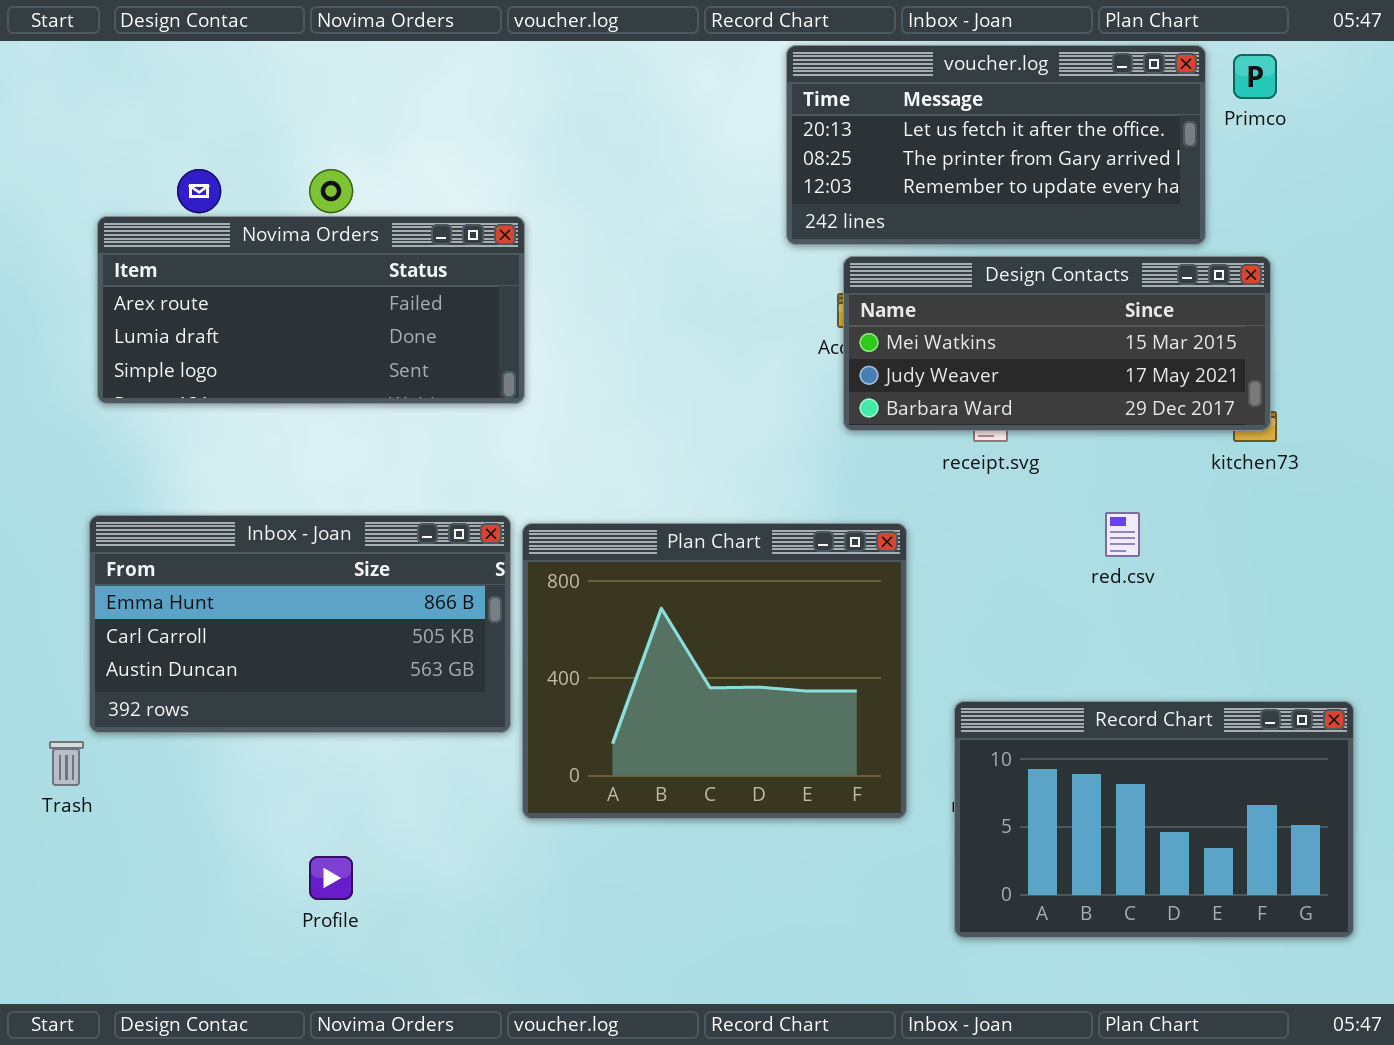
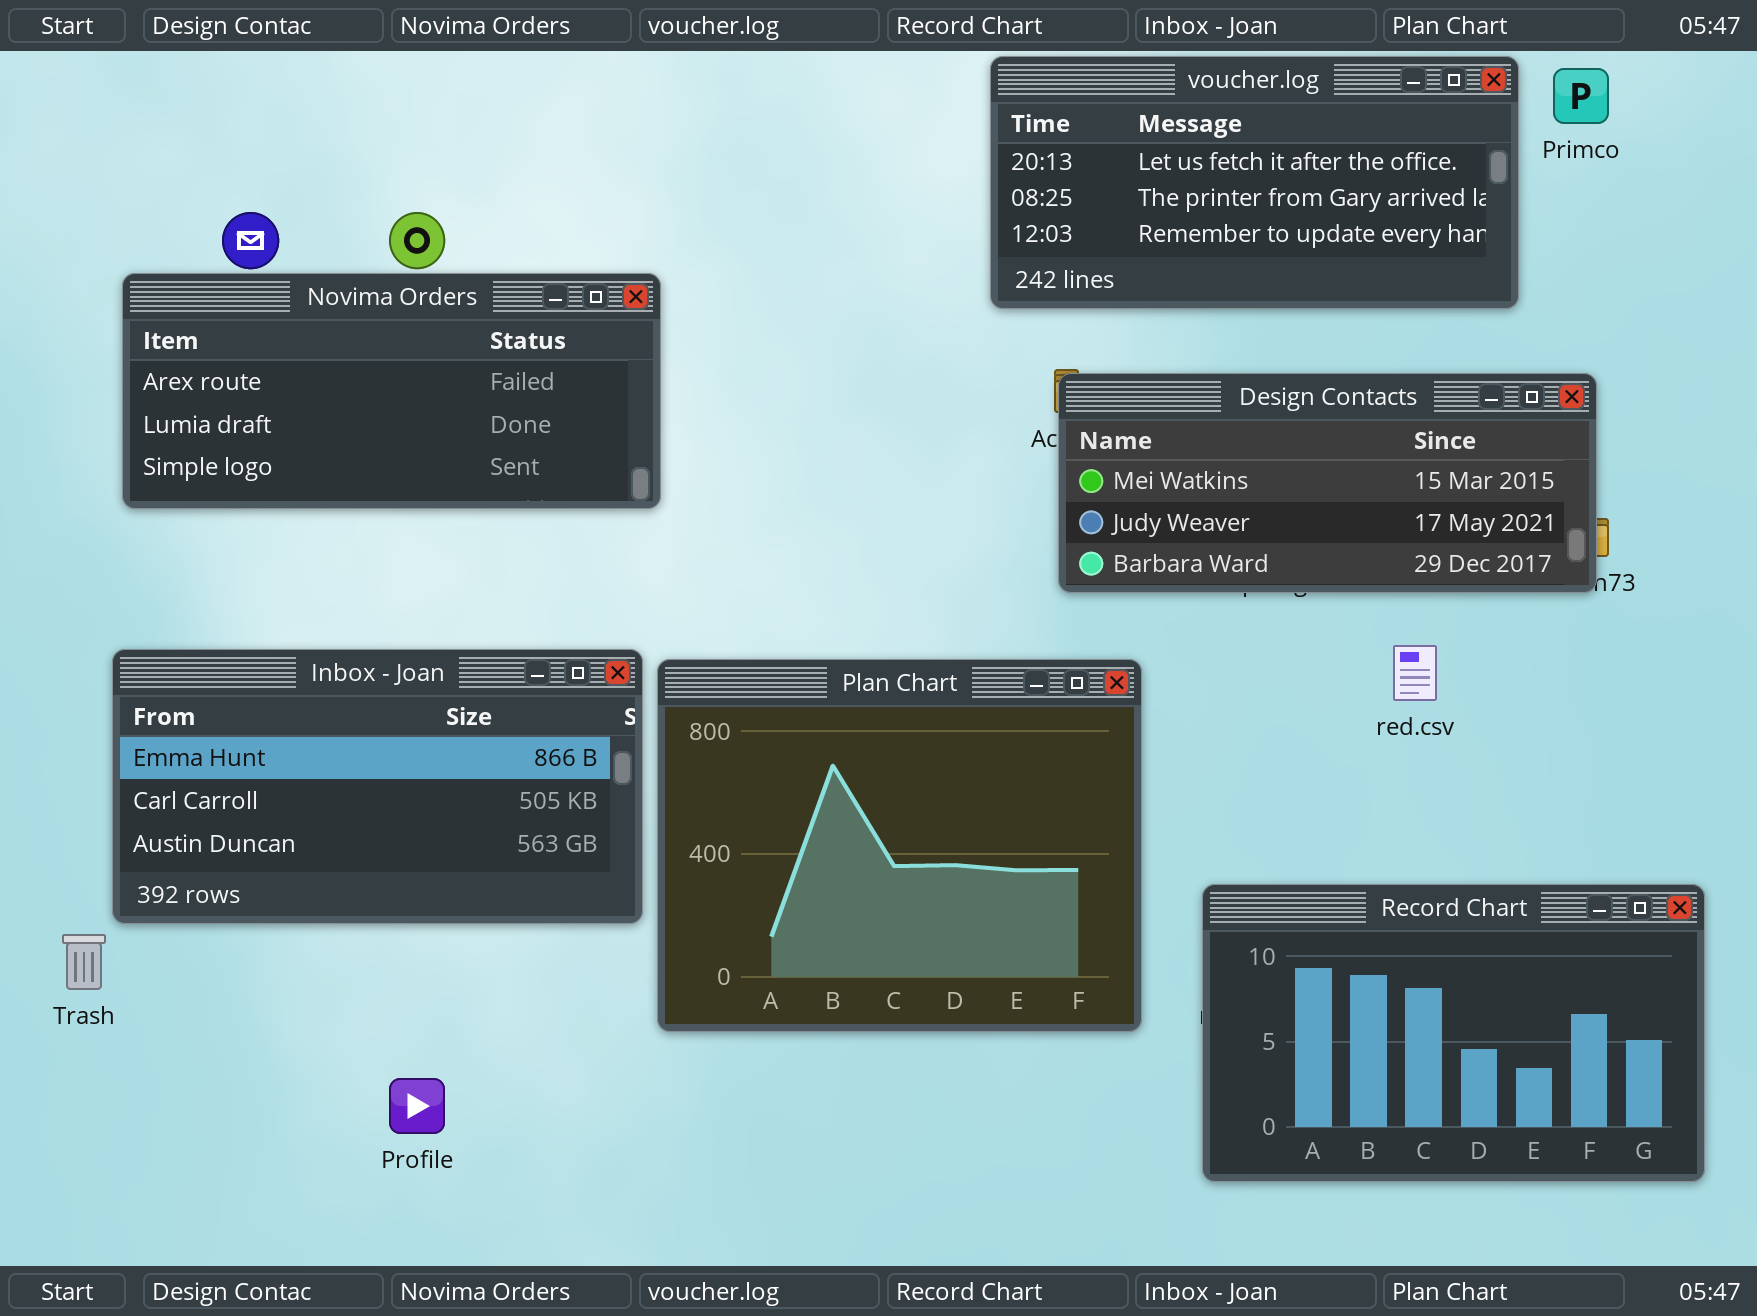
Design Contacts: [843,256,1271,431] -> [1058,373,1597,593], moved

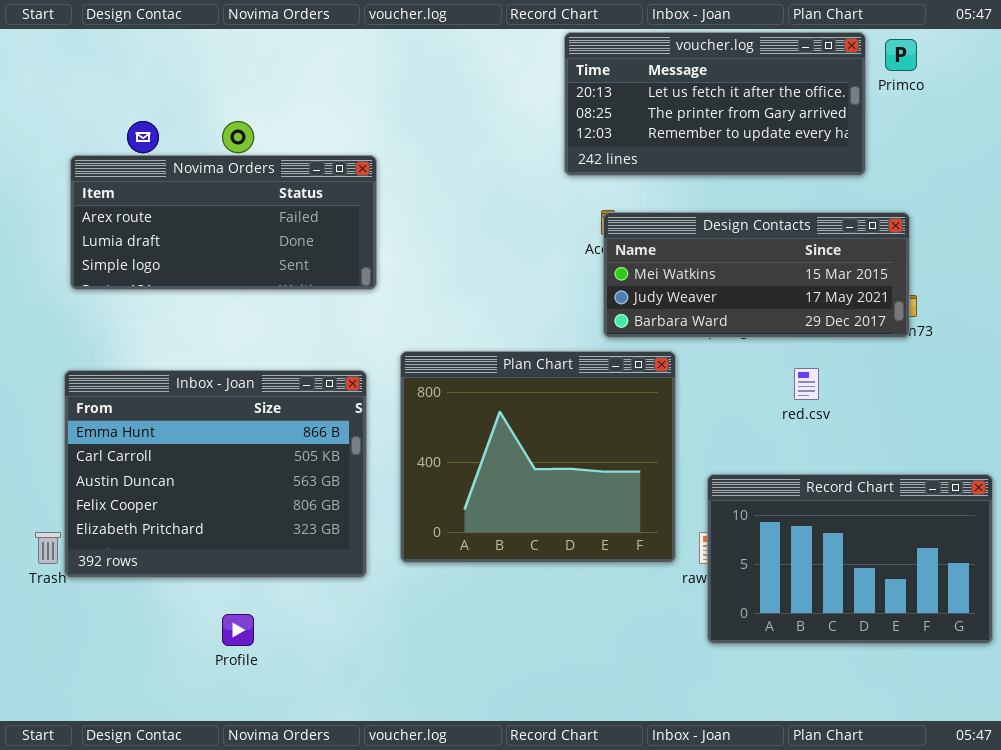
Inbox - Joan: [112,649,643,924] -> [64,370,367,578], resized
Plan Chart: [657,659,1142,1032] -> [400,351,676,563], moved
Record Chart: [1202,884,1705,1182] -> [707,474,993,644], moved

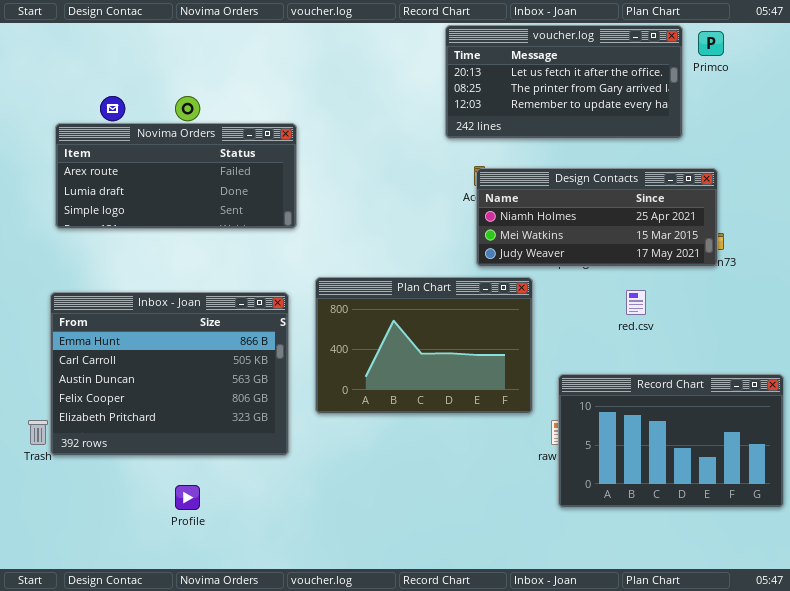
Design Contacts: [603,212,910,338] -> [476,168,718,267], scrolled up 1 row
Plan Chart: [400,351,676,563] -> [315,277,533,414], resized

